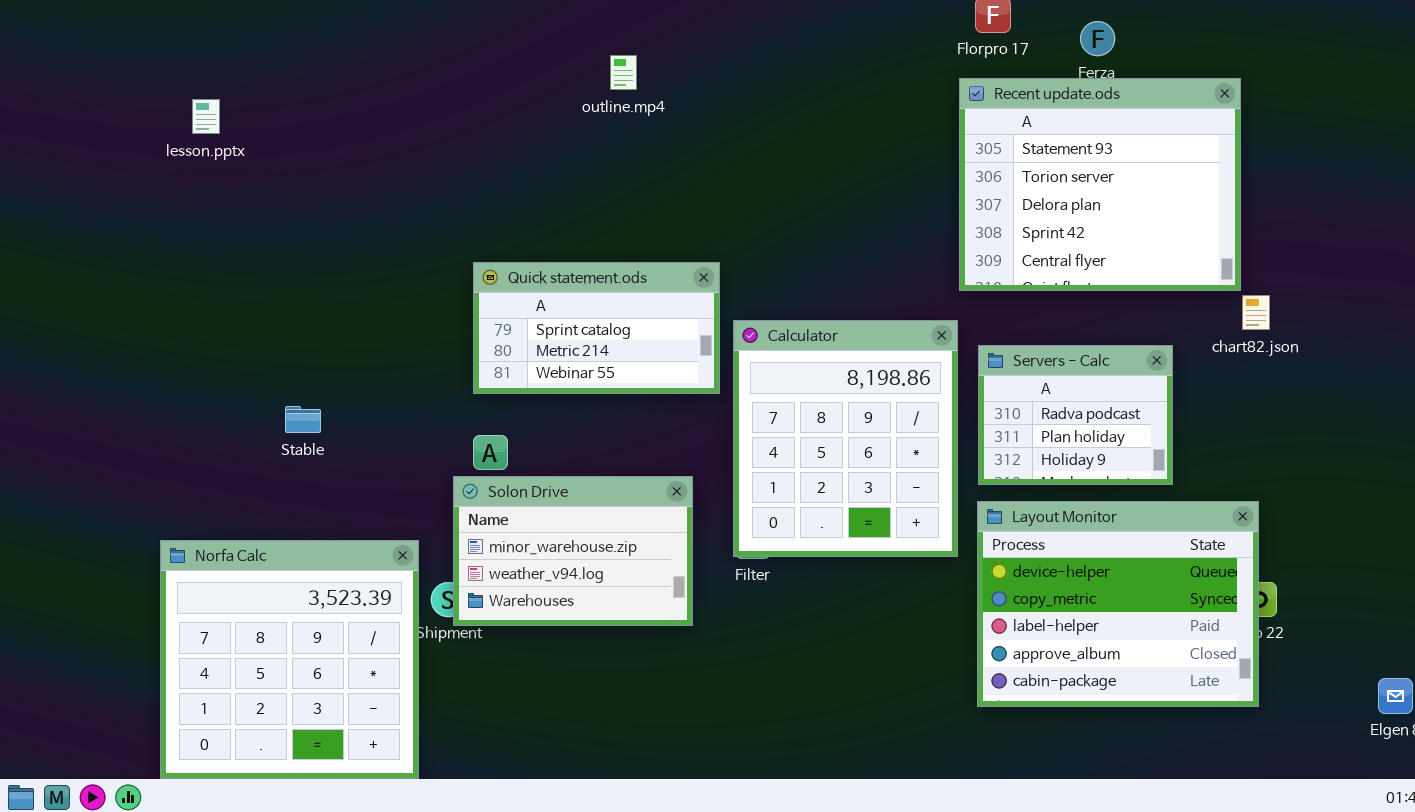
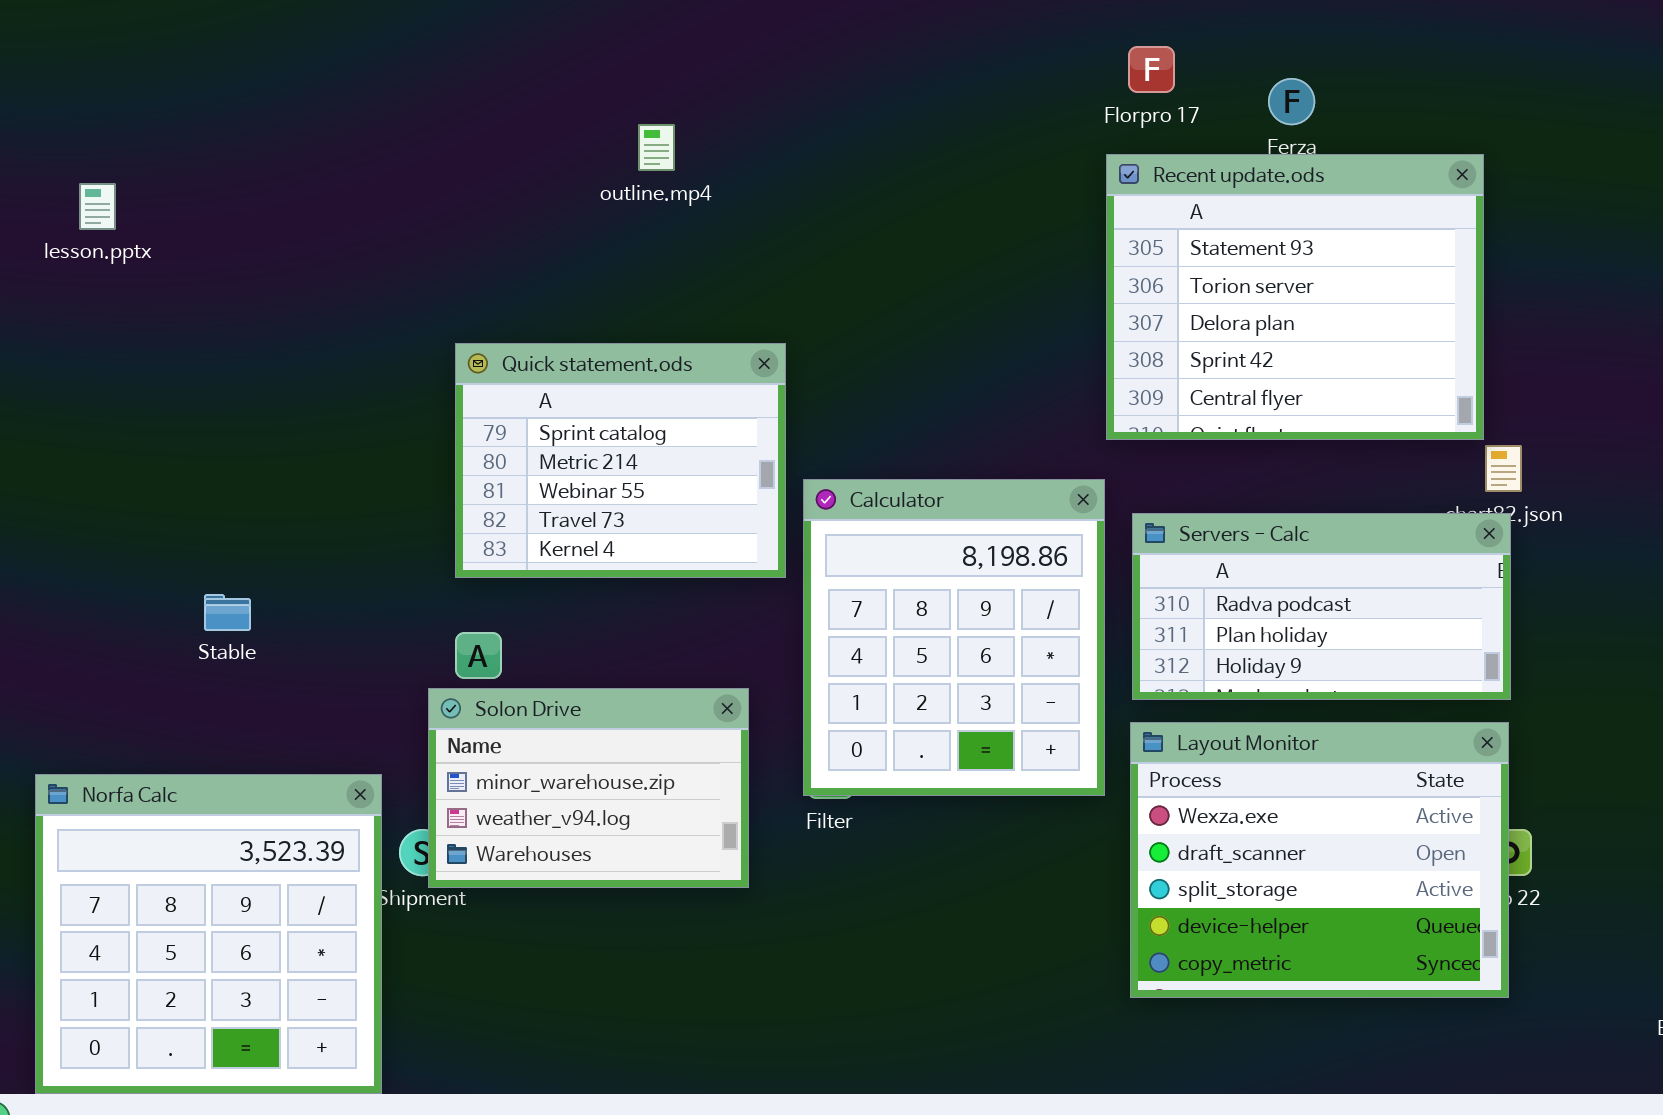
Quick statement.ods: [473,262,720,394] -> [455,343,786,578], resized
Servers - Calc: [978,345,1173,485] -> [1132,513,1511,700], resized
Layout Monitor: [977,501,1259,707] -> [1130,722,1509,998], scrolled up 3 rows

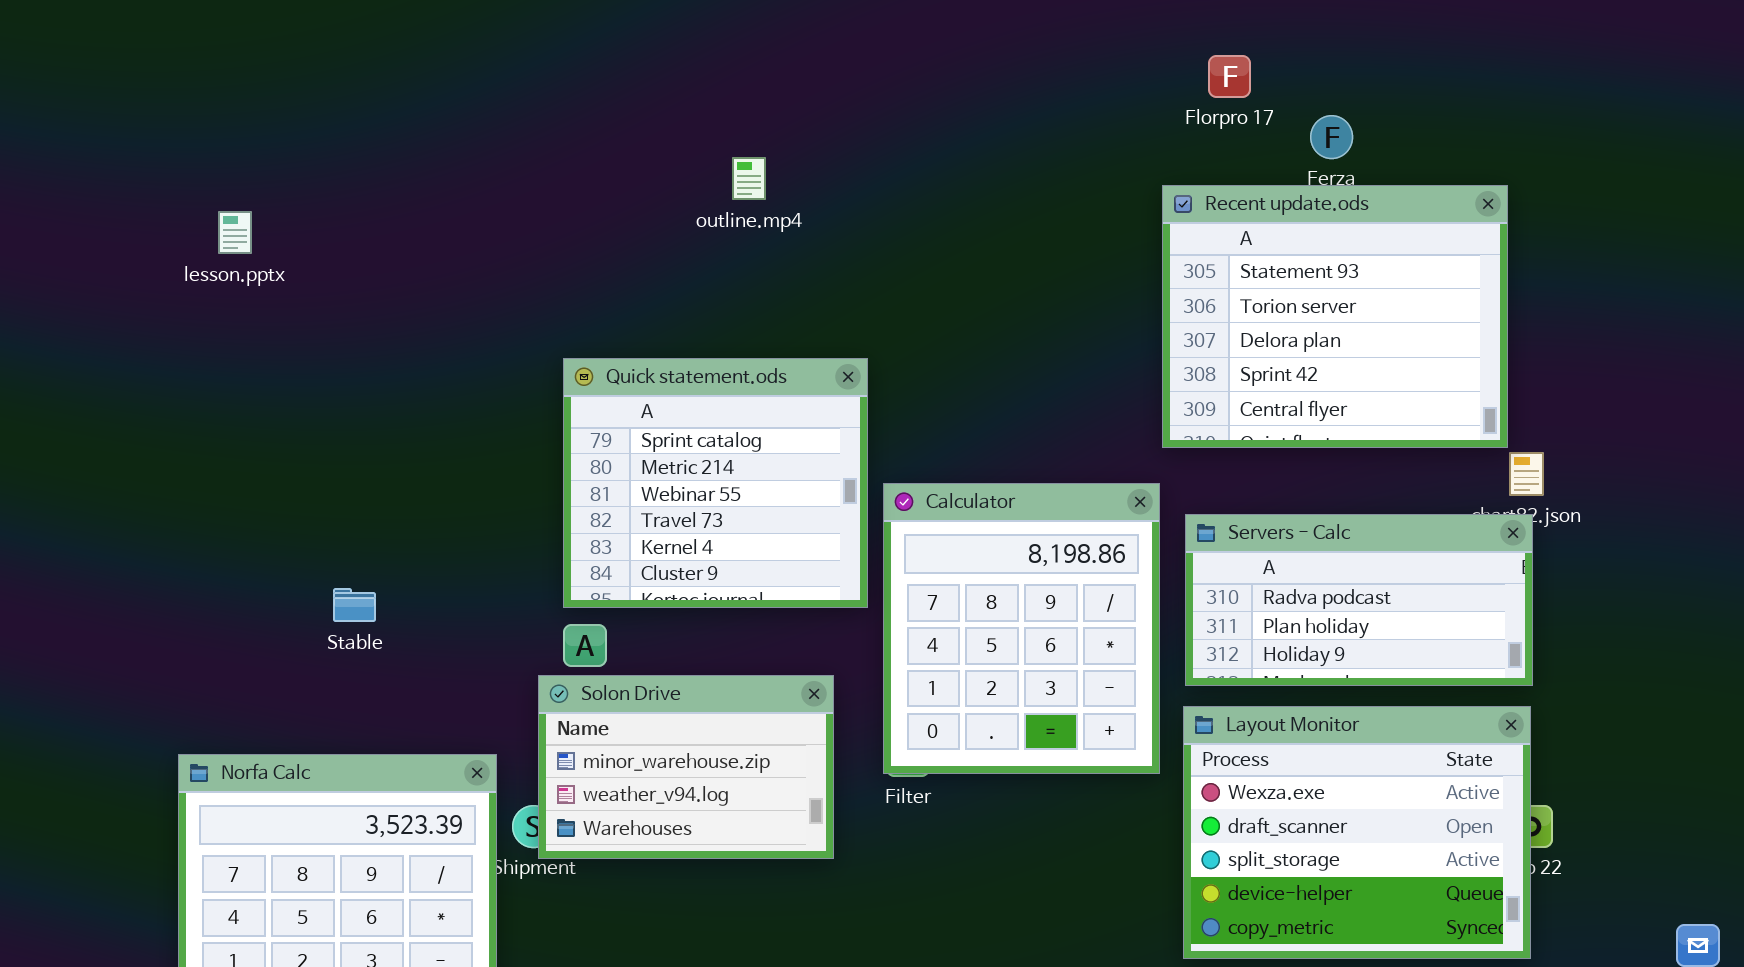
Florpro 17: [1128,46,1175,93] -> [1208,55,1251,98], moved
Quick statement.ods: [455,343,786,578] -> [563,358,868,608], resized

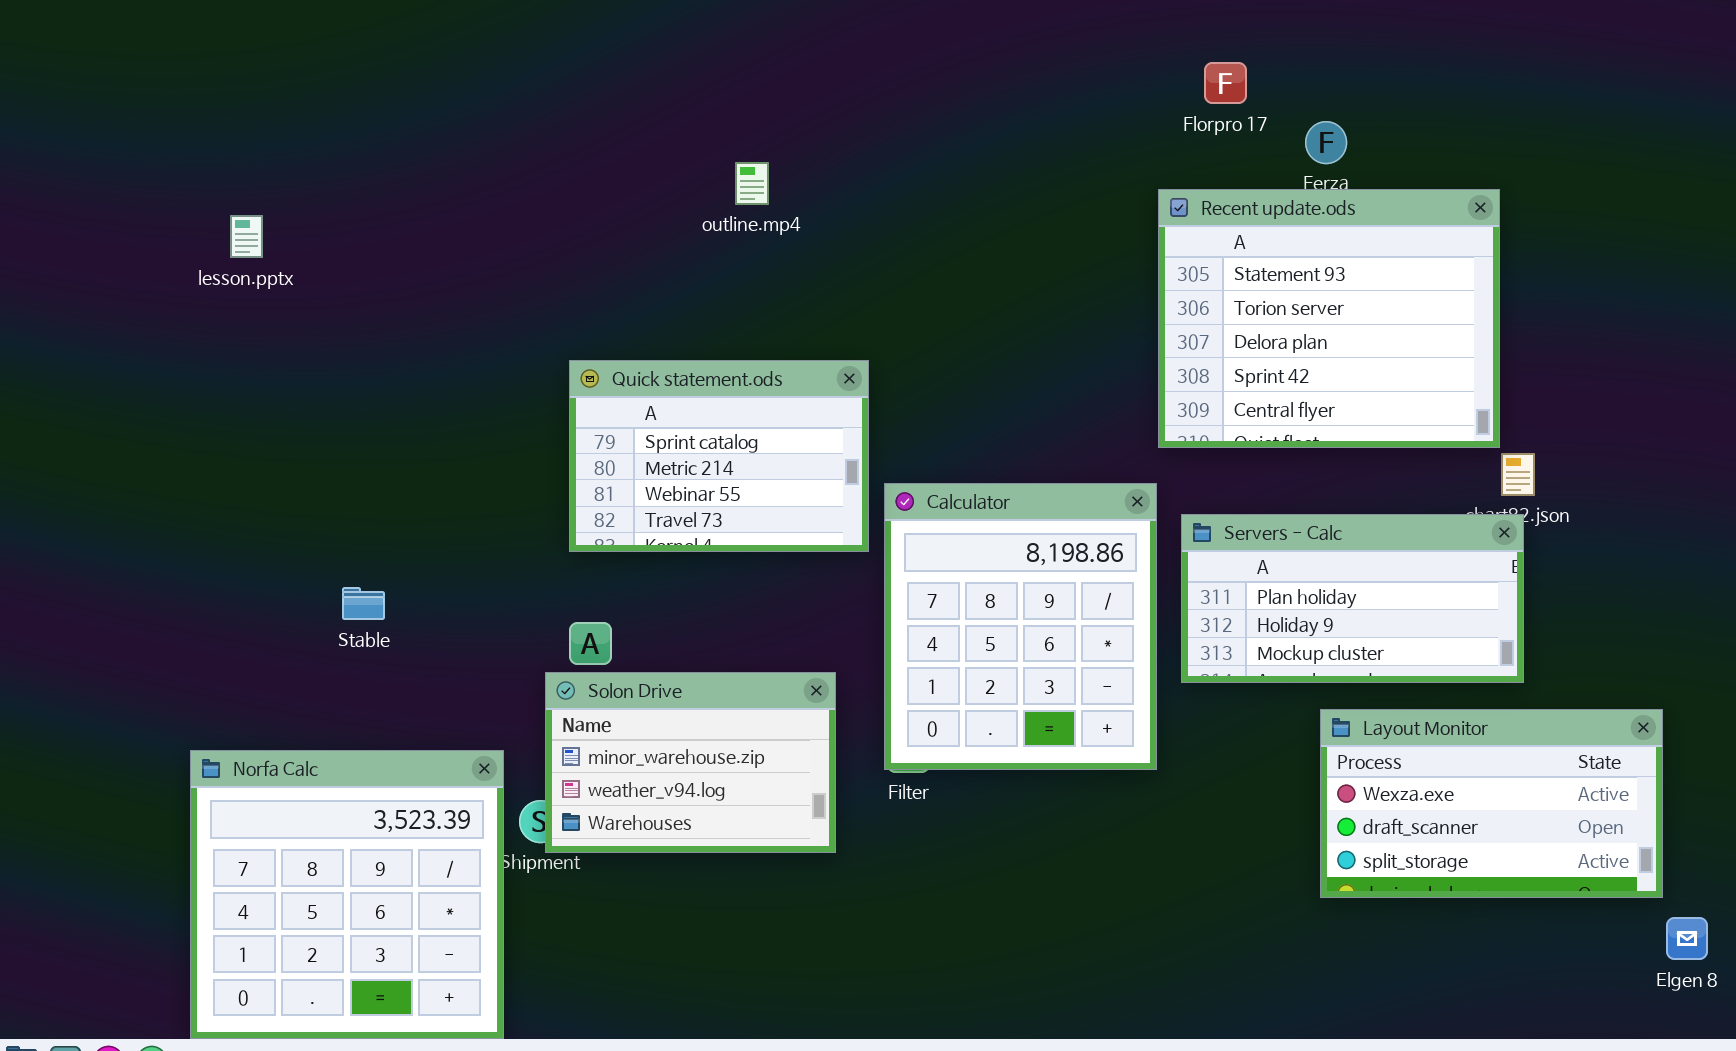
Quick statement.ods: [563,358,868,608] -> [569,360,869,552], resized
Servers - Calc: [1185,514,1533,686] -> [1181,514,1524,683], scrolled down 1 row
Layout Monitor: [1183,706,1531,959] -> [1320,709,1663,898], moved, resized

